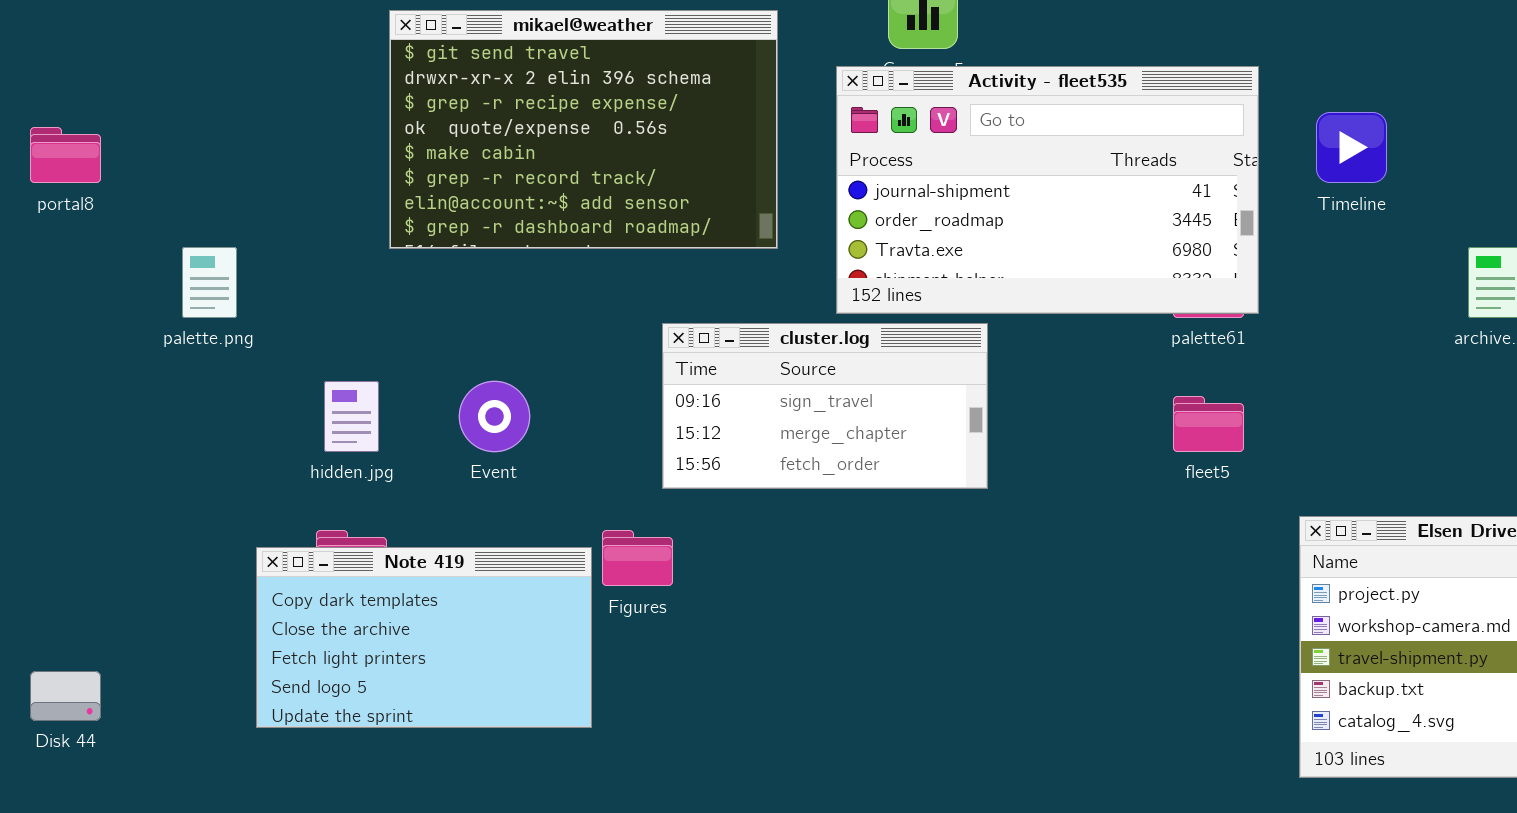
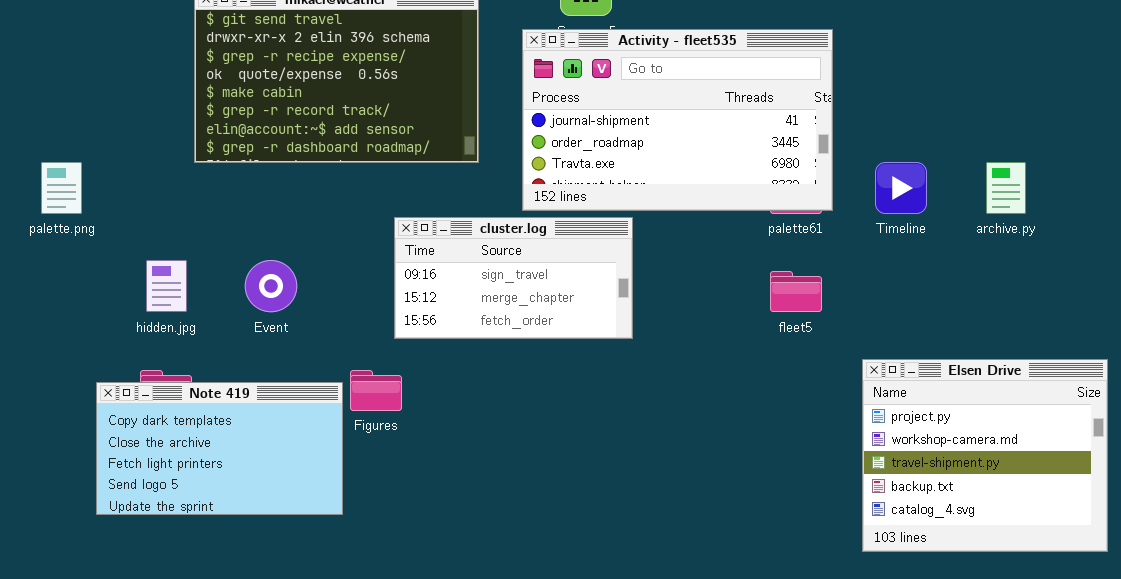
Timeline: [1316,112,1387,183] -> [875,162,927,214], moved

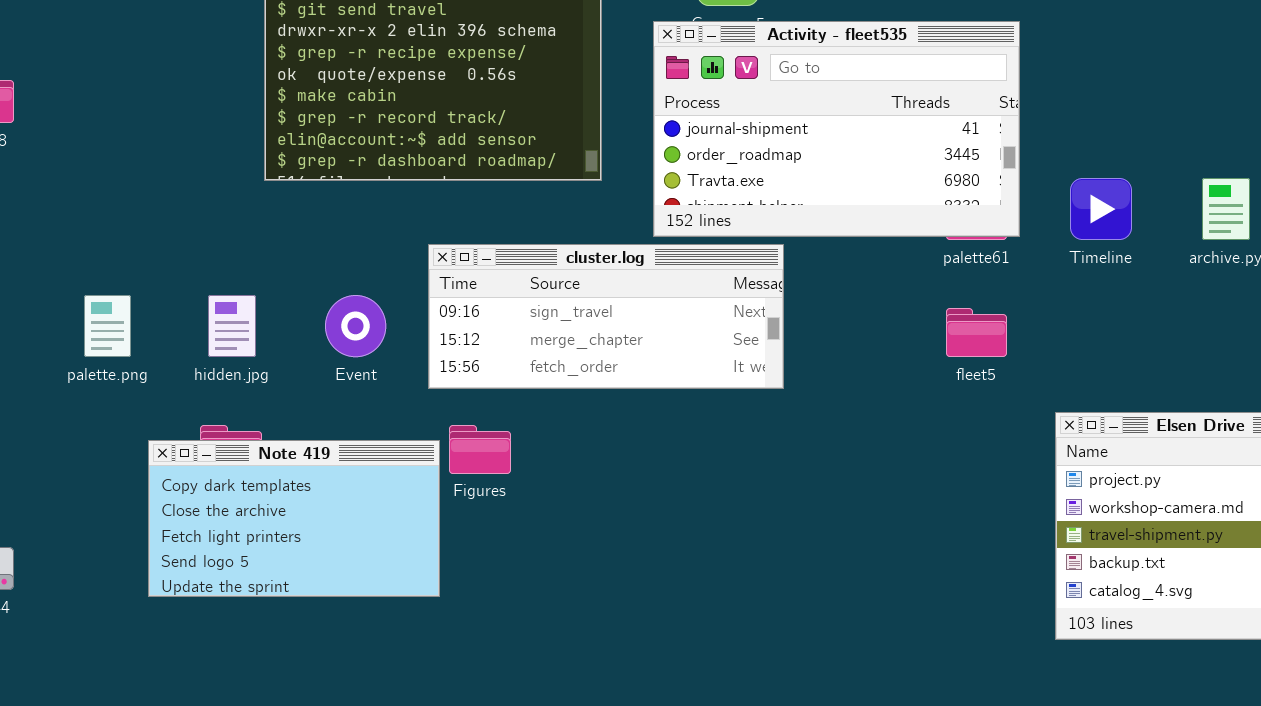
palette.png: [41,162,82,214] -> [84,295,131,357], moved
cluster.log: [394,217,633,339] -> [428,244,784,389], resized

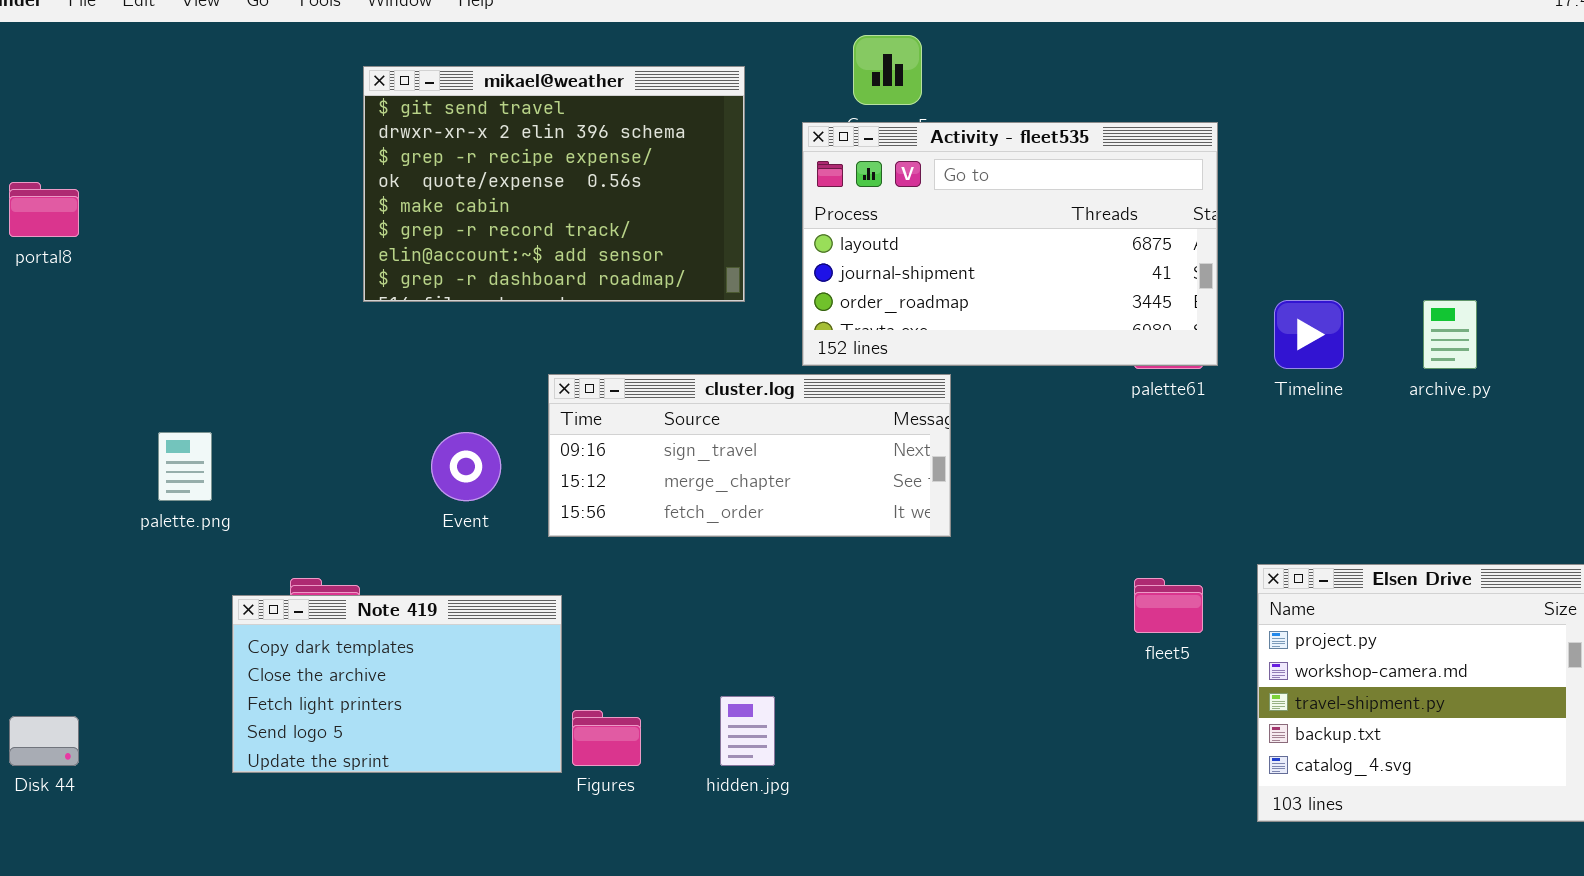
Activity - fleet535: [653,21,1020,237] -> [802,122,1218,366], scrolled up 1 row
hidden.jpg: [208,295,256,357] -> [720,696,775,766], moved
fleet5: [946,308,1007,357] -> [1134,578,1203,633], moved
Figures: [449,425,511,474] -> [572,710,641,766], moved

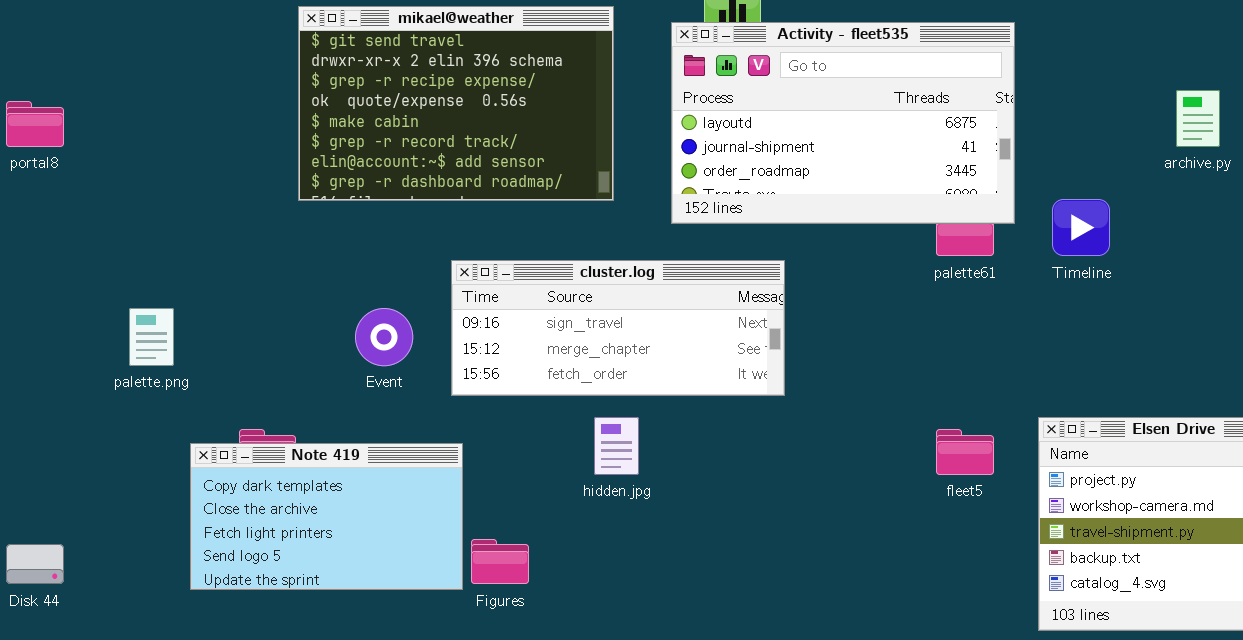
Activity - fleet535: [802,122,1218,366] -> [671,22,1015,224], moved
archive.py: [1423,300,1477,369] -> [1176,90,1220,147], moved
hidden.jpg: [720,696,775,766] -> [594,417,639,475], moved

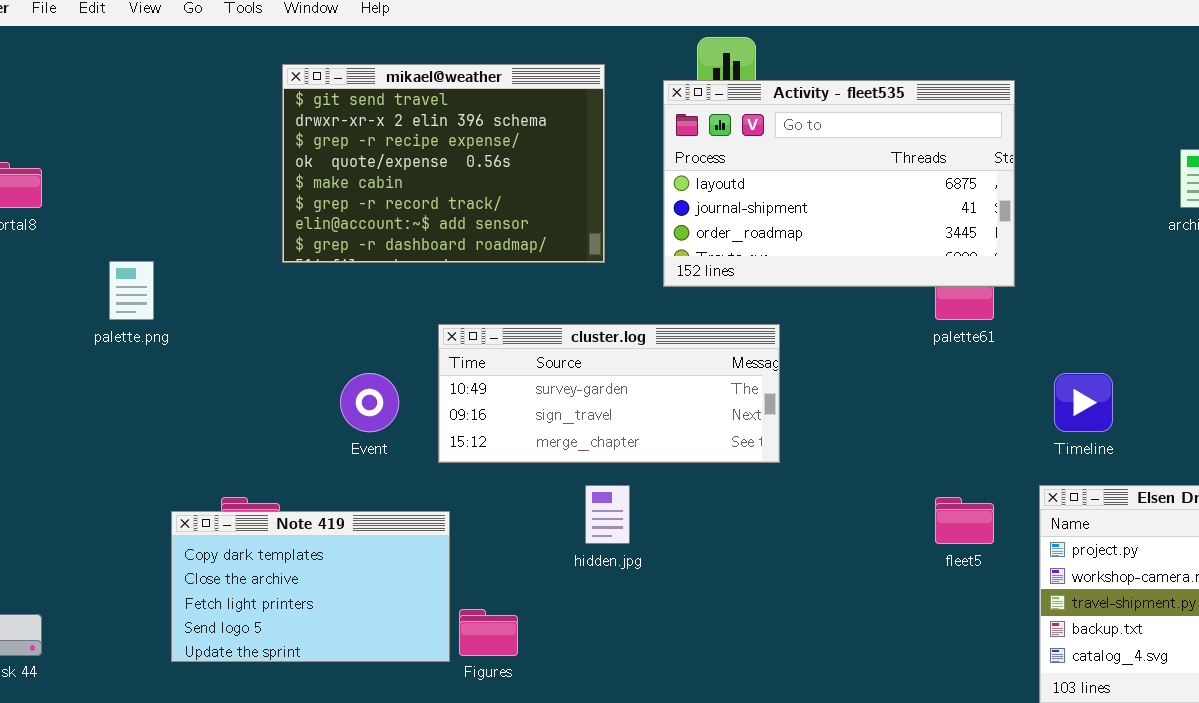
Timeline: [1052,199,1110,256] -> [1054,373,1113,432], moved
cluster.log: [451,260,785,396] -> [438,324,780,463], scrolled up 1 row
palette.png: [129,308,174,366] -> [109,261,154,320], moved

